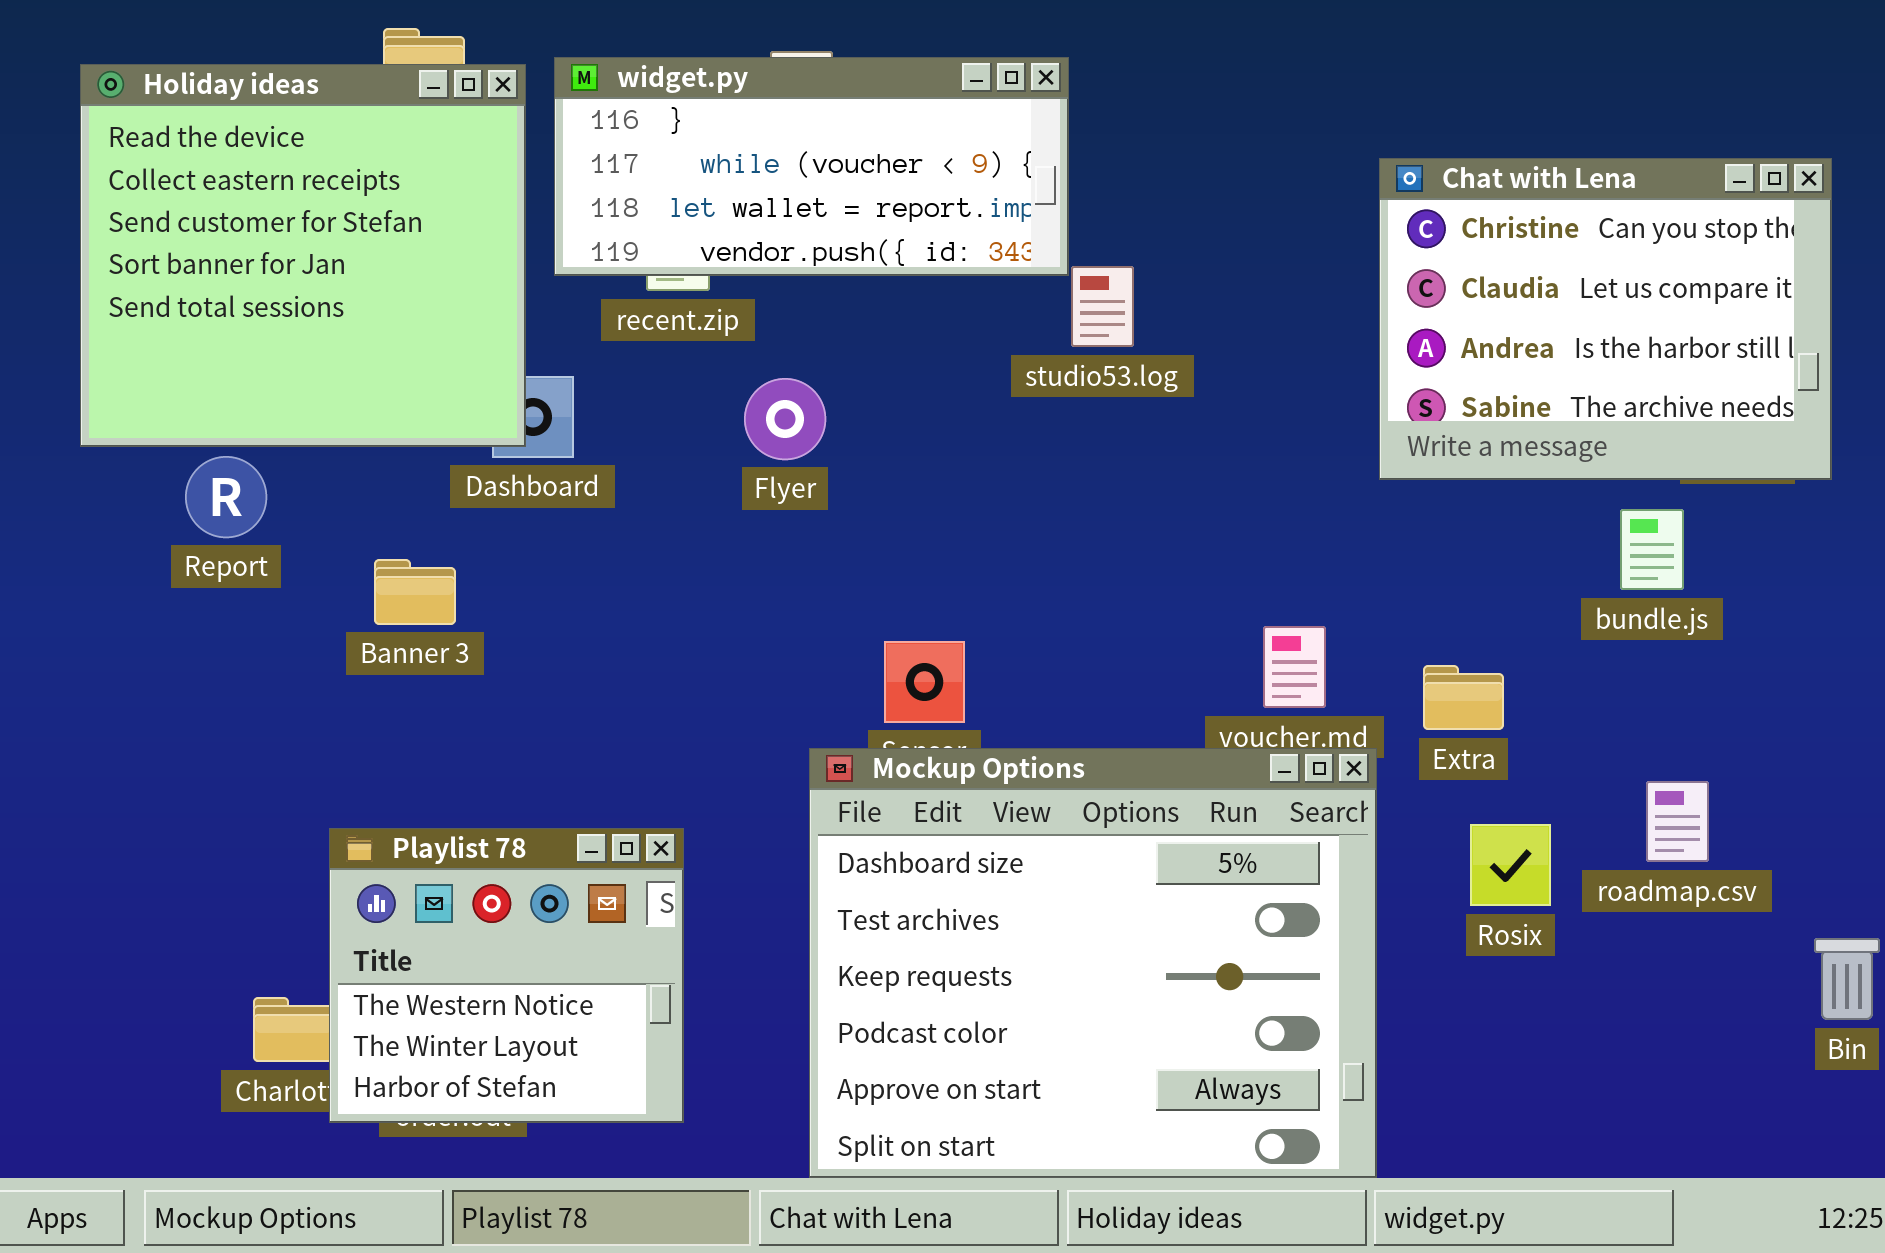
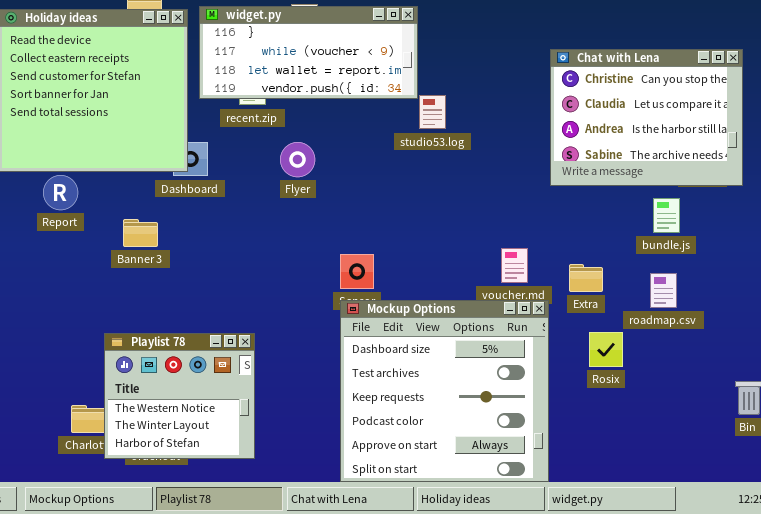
Mockup Options: [809,748,1377,1178] -> [340,300,549,482], resized
roadmap.csv: [1646,781,1709,862] -> [650,273,677,308], moved

